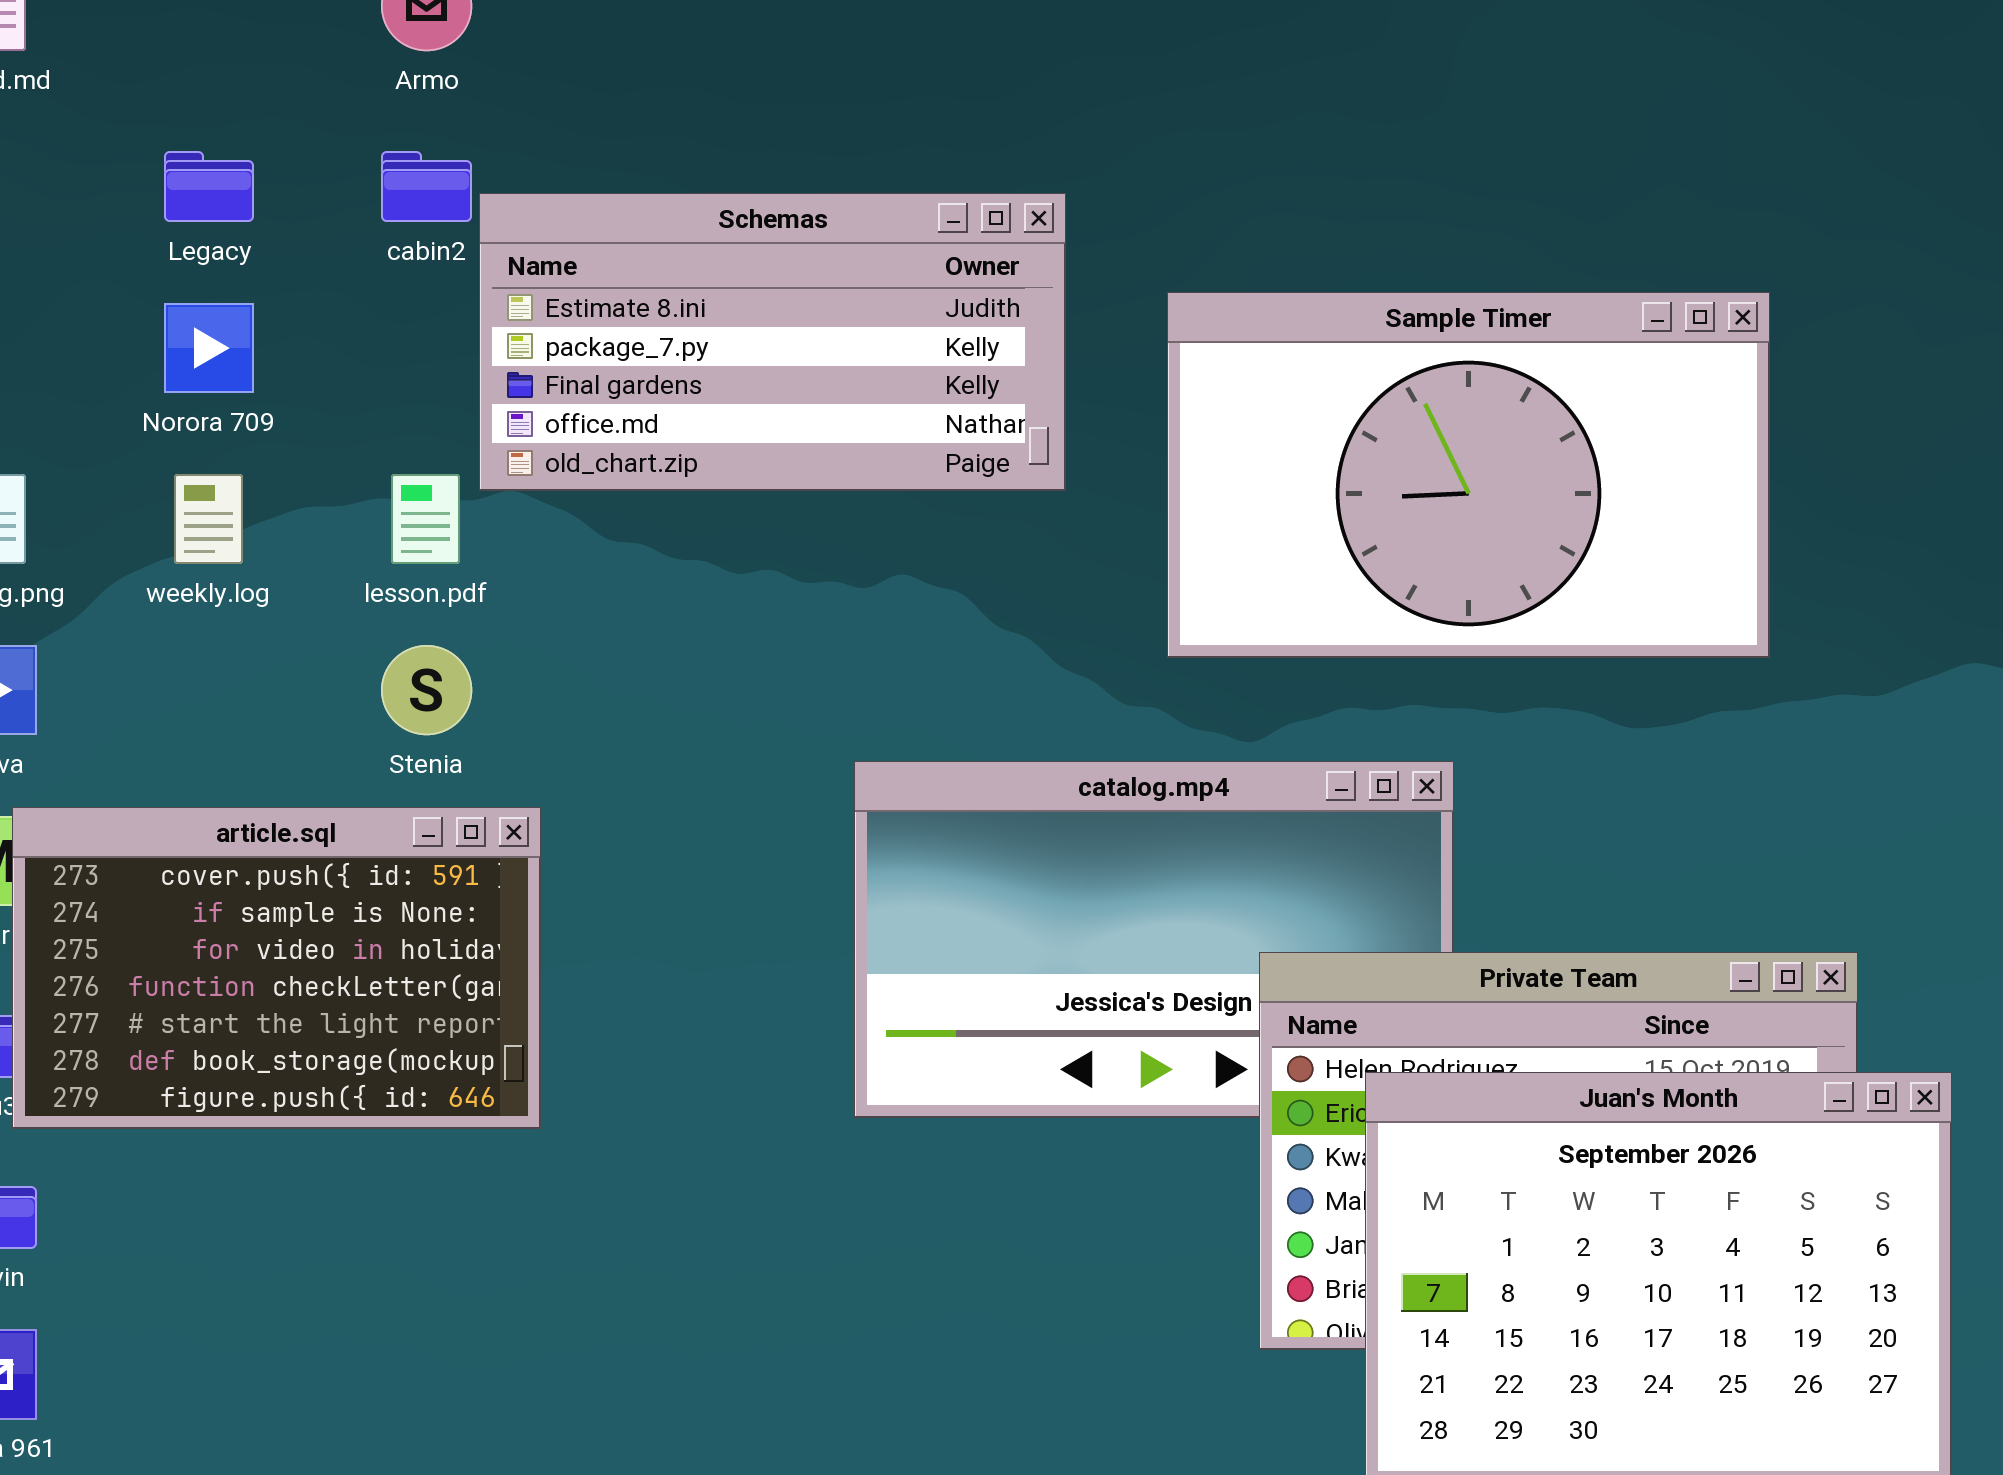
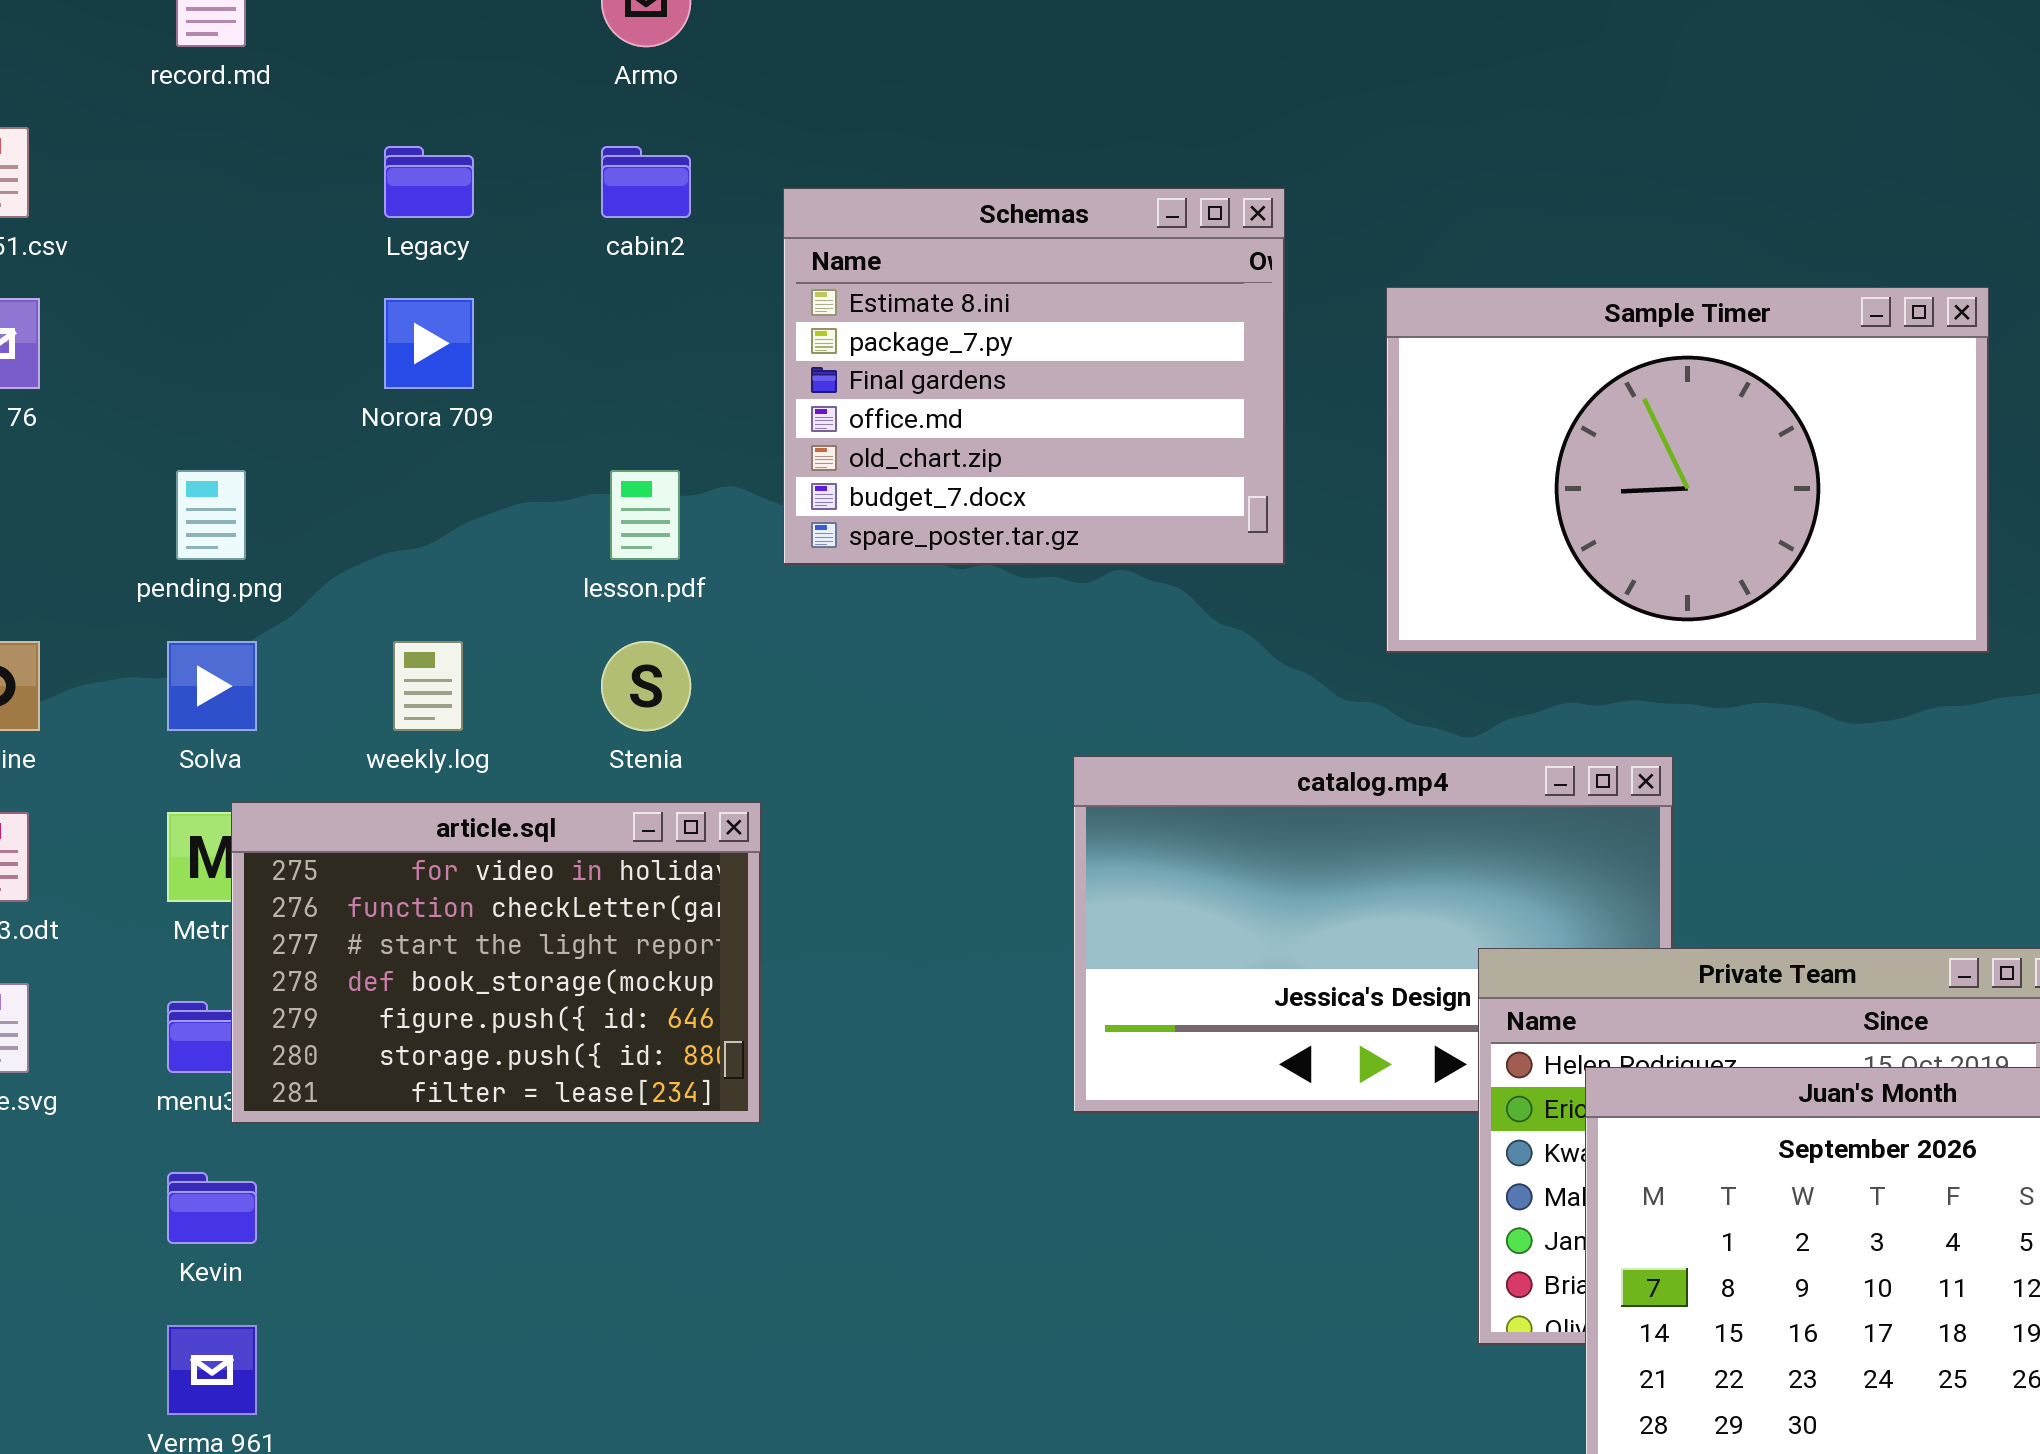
Schemas: [479,193,1066,491] -> [783,188,1285,565], resized
weekly.log: [174,474,243,564] -> [393,641,463,731], moved
article.sql: [12,807,541,1129] -> [231,802,761,1124], scrolled down 2 rows

